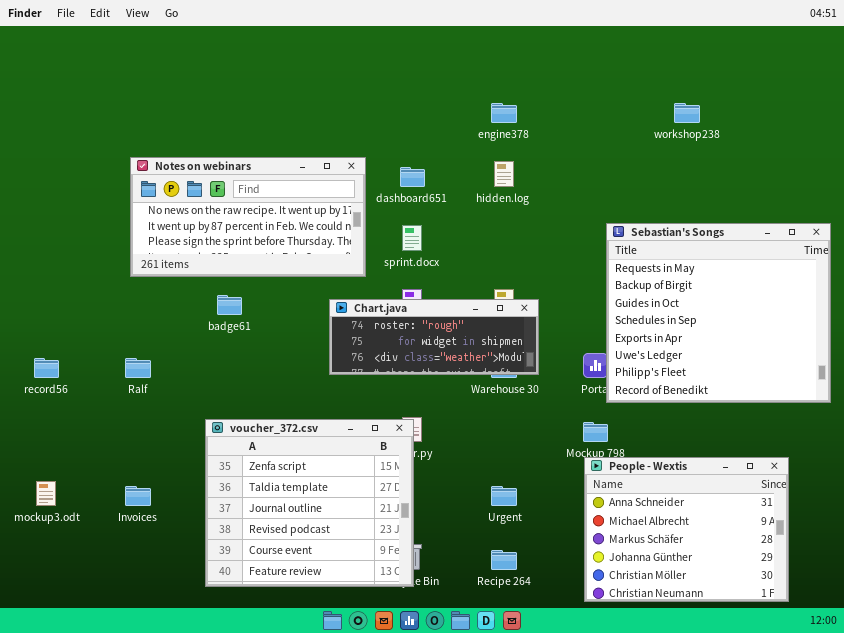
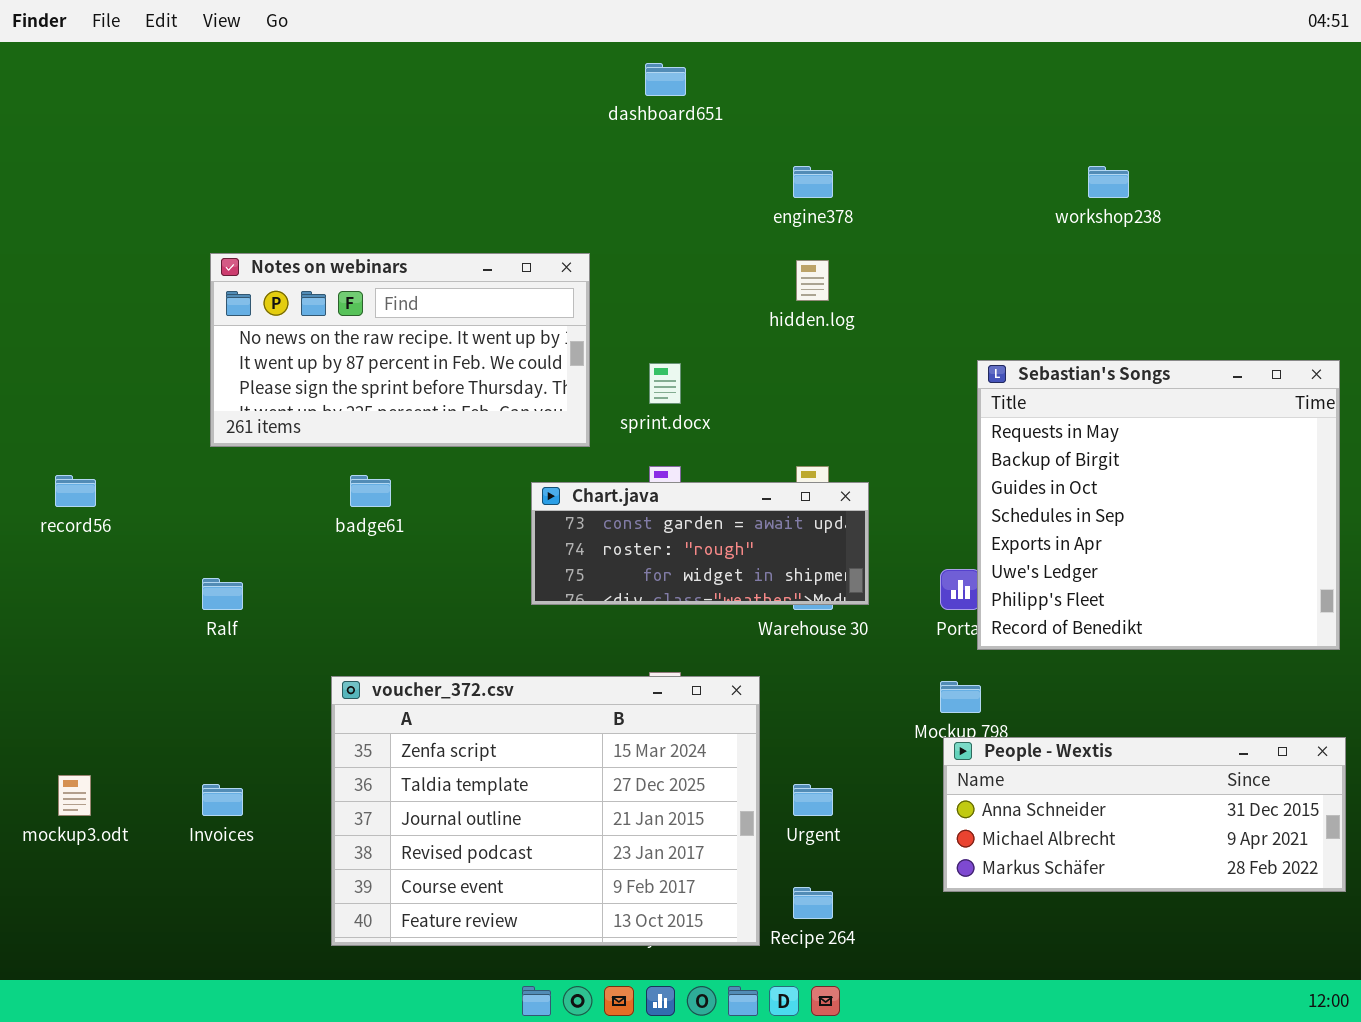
dashboard651: [400,167,425,187] -> [645,63,686,96], moved
Chart.java: [329,299,539,375] -> [531,482,869,605], scrolled up 1 row
record56: [34,358,59,378] -> [55,475,96,507], moved
voucher_372.csv: [205,419,414,587] -> [331,676,760,946], resized
People - Wextis: [584,457,789,602] -> [943,737,1346,892], resized

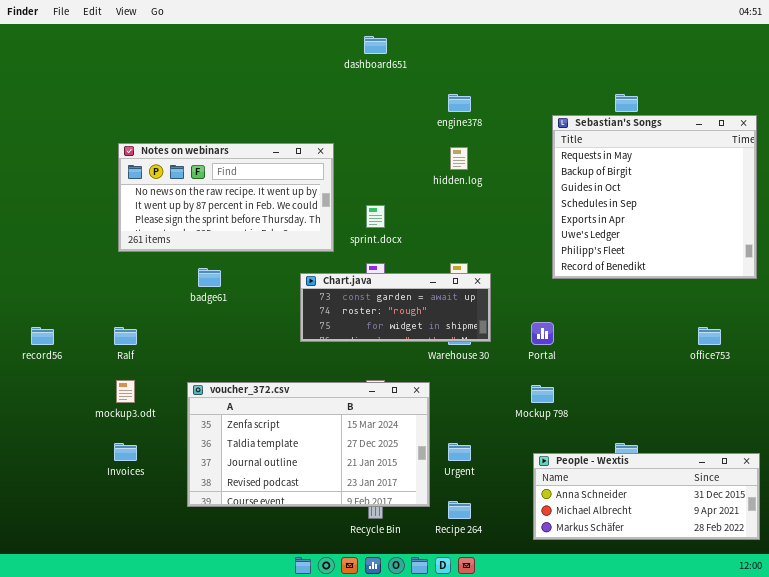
Sebastian's Songs: [977,360,1340,650] -> [552,115,757,279], moved
record56: [55,475,96,507] -> [31,327,54,345], moved
voucher_372.csv: [331,676,760,946] -> [187,382,430,507], resized
People - Wextis: [943,737,1346,892] -> [533,453,760,540], moved
mockup3.odt: [58,775,91,816] -> [116,380,135,403], moved

